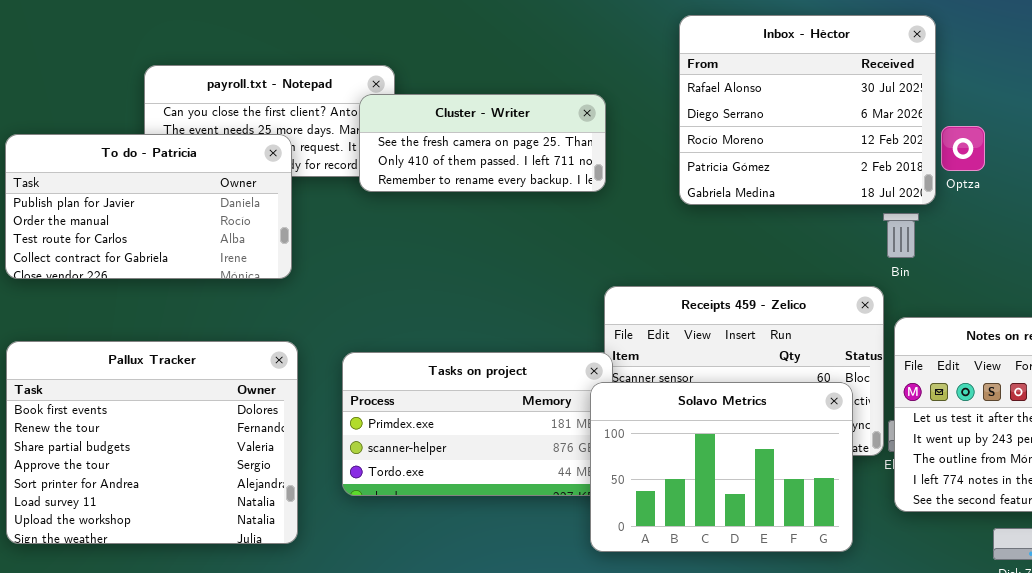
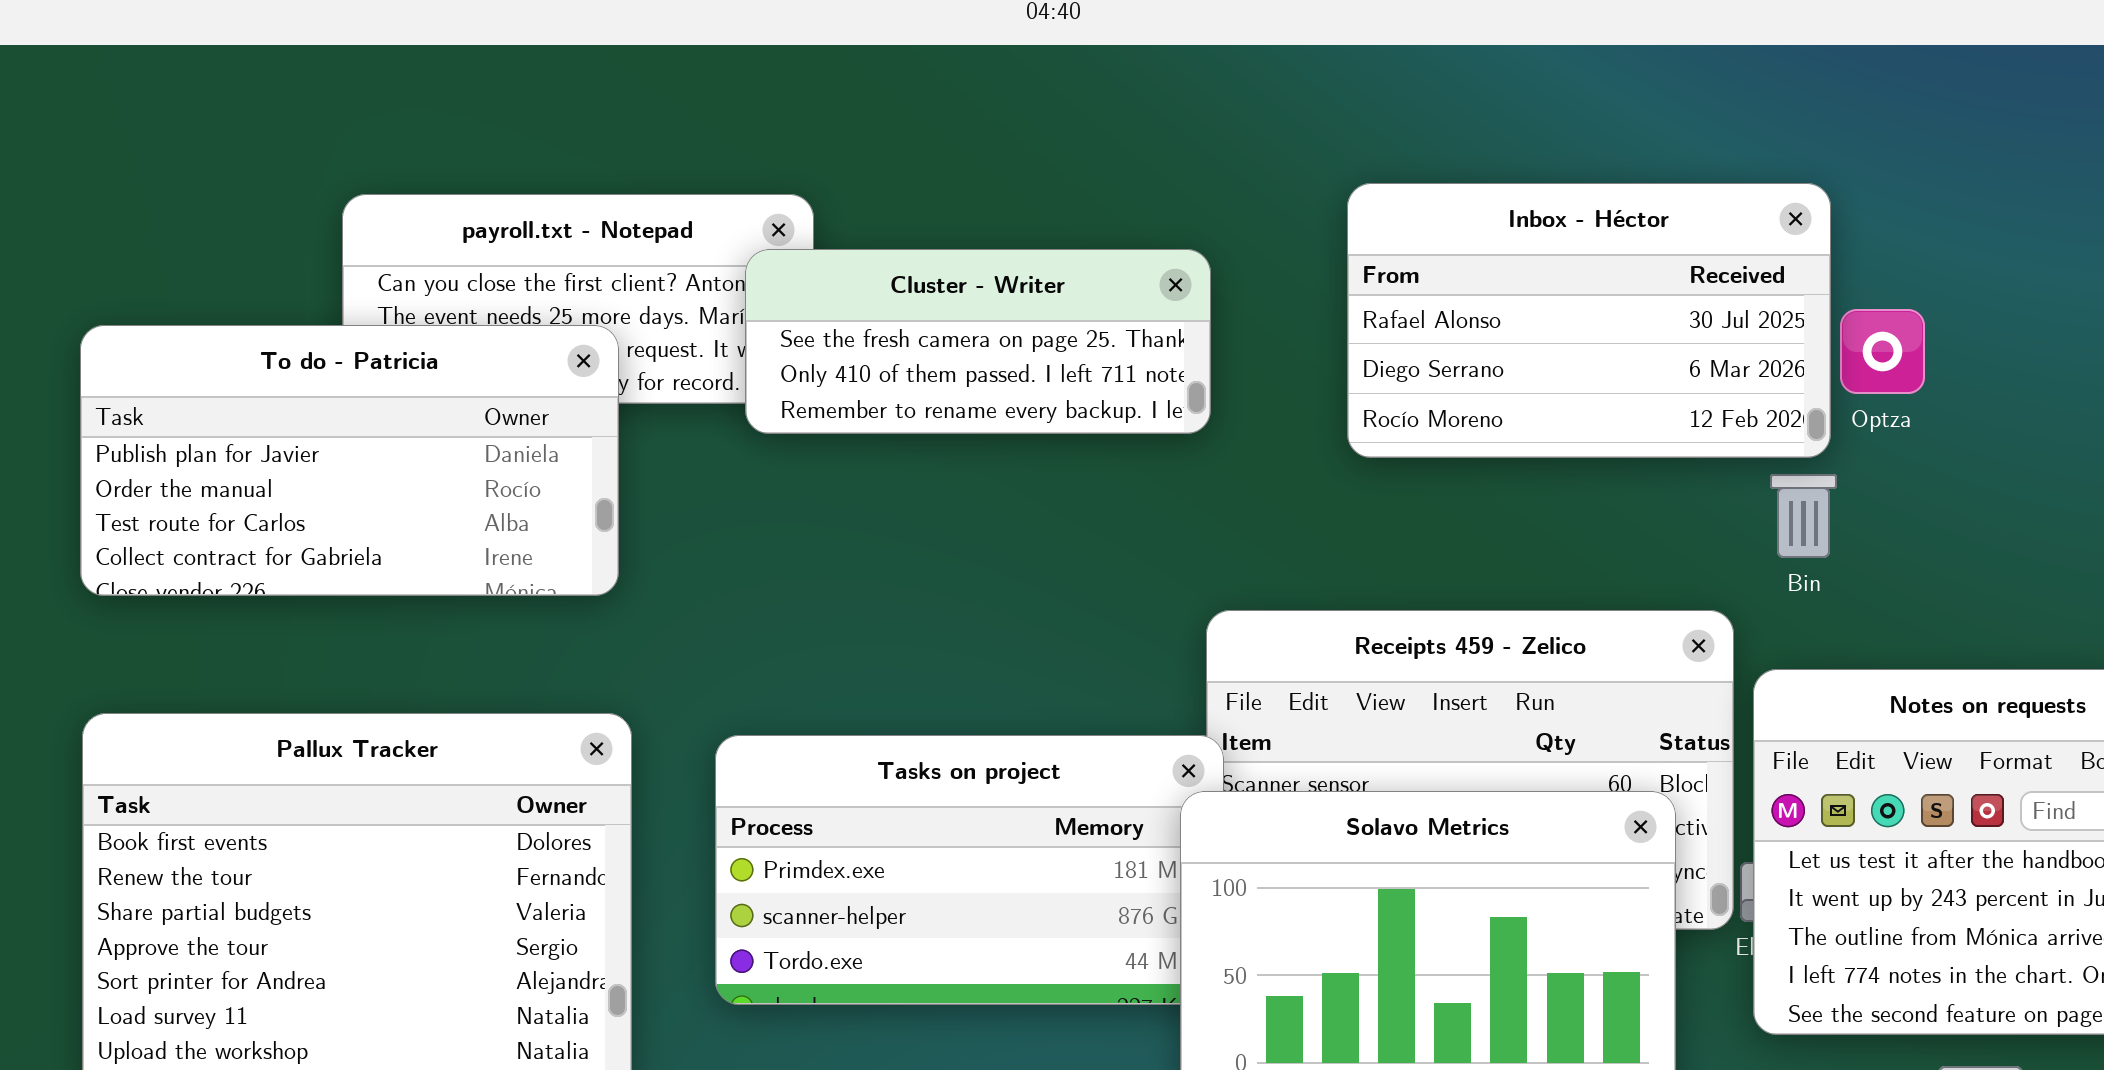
Inbox - Héctor: [679,15,936,205] -> [1347,183,1831,458], resized
Bin: [883,213,919,258] -> [1770,474,1837,558], moved

